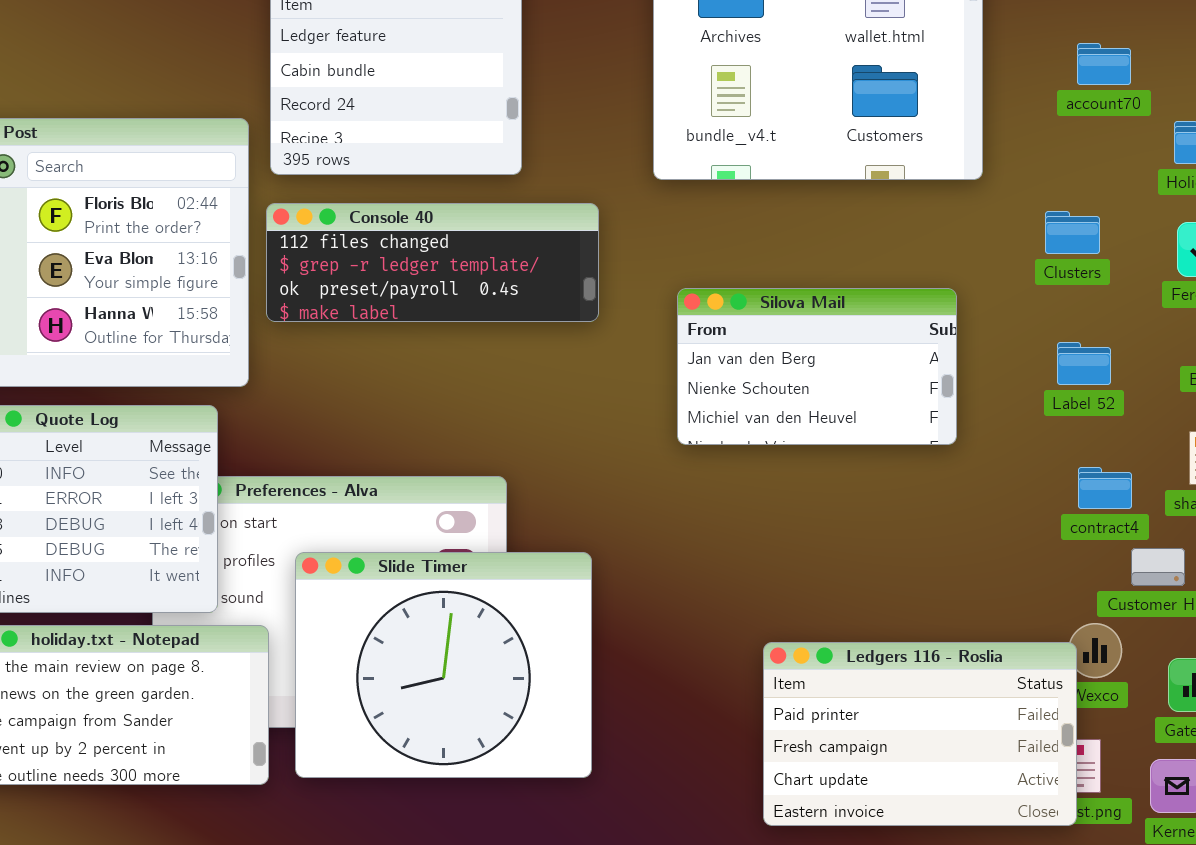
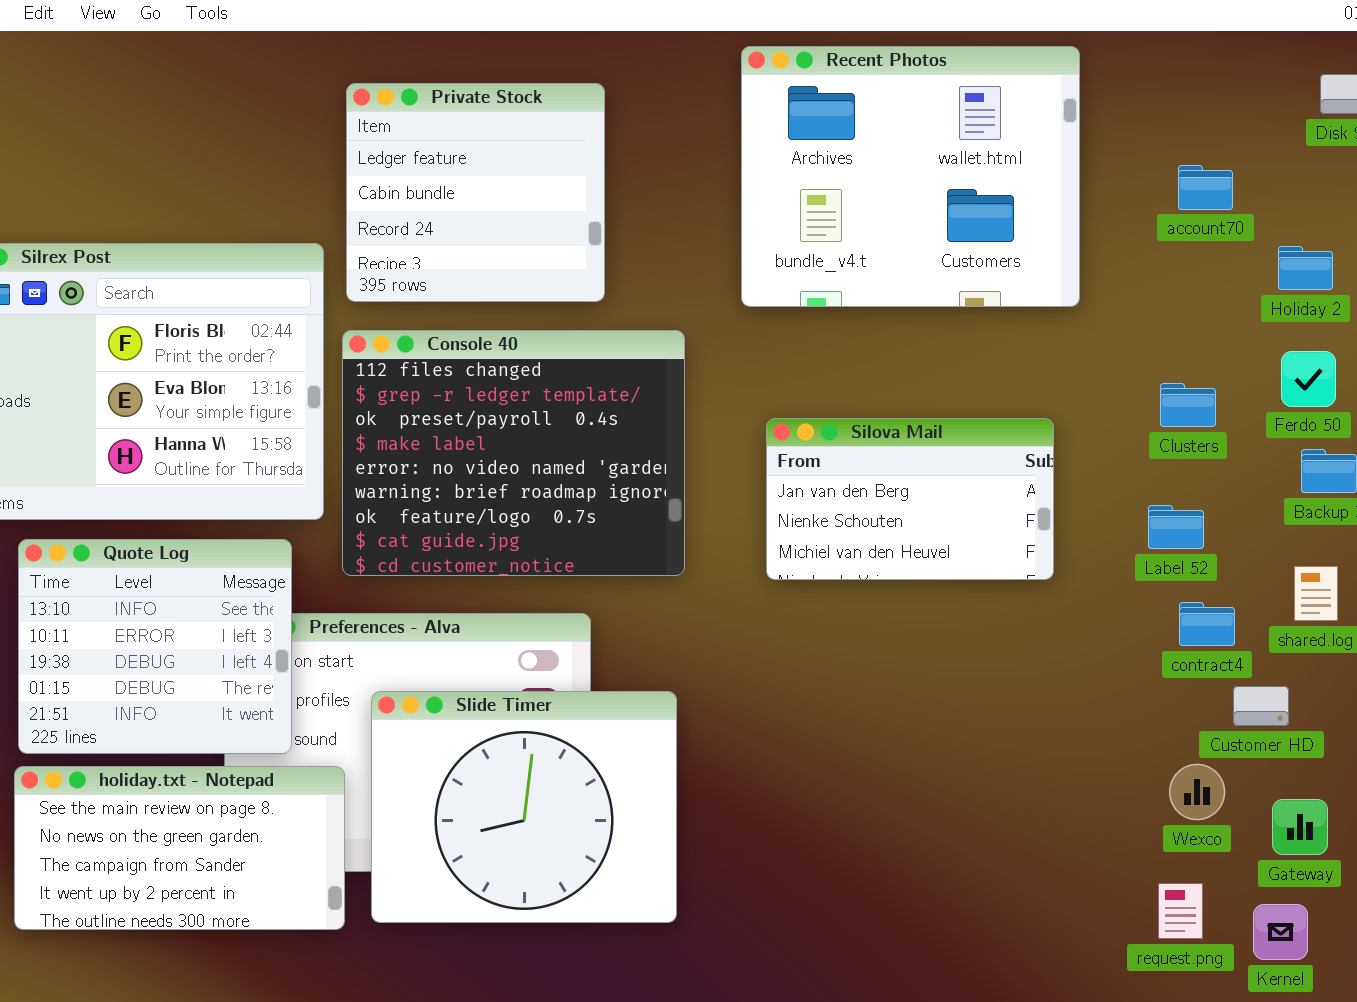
Console 40: [266,203,599,322] -> [342,330,685,576], resized
Clusters: [1045,211,1100,254] -> [1160,383,1216,427], moved
Label 52: [1057,342,1111,385] -> [1148,505,1204,549], moved
Ledgers 116 - Roslia: [763,642,1077,826] -> none, closed

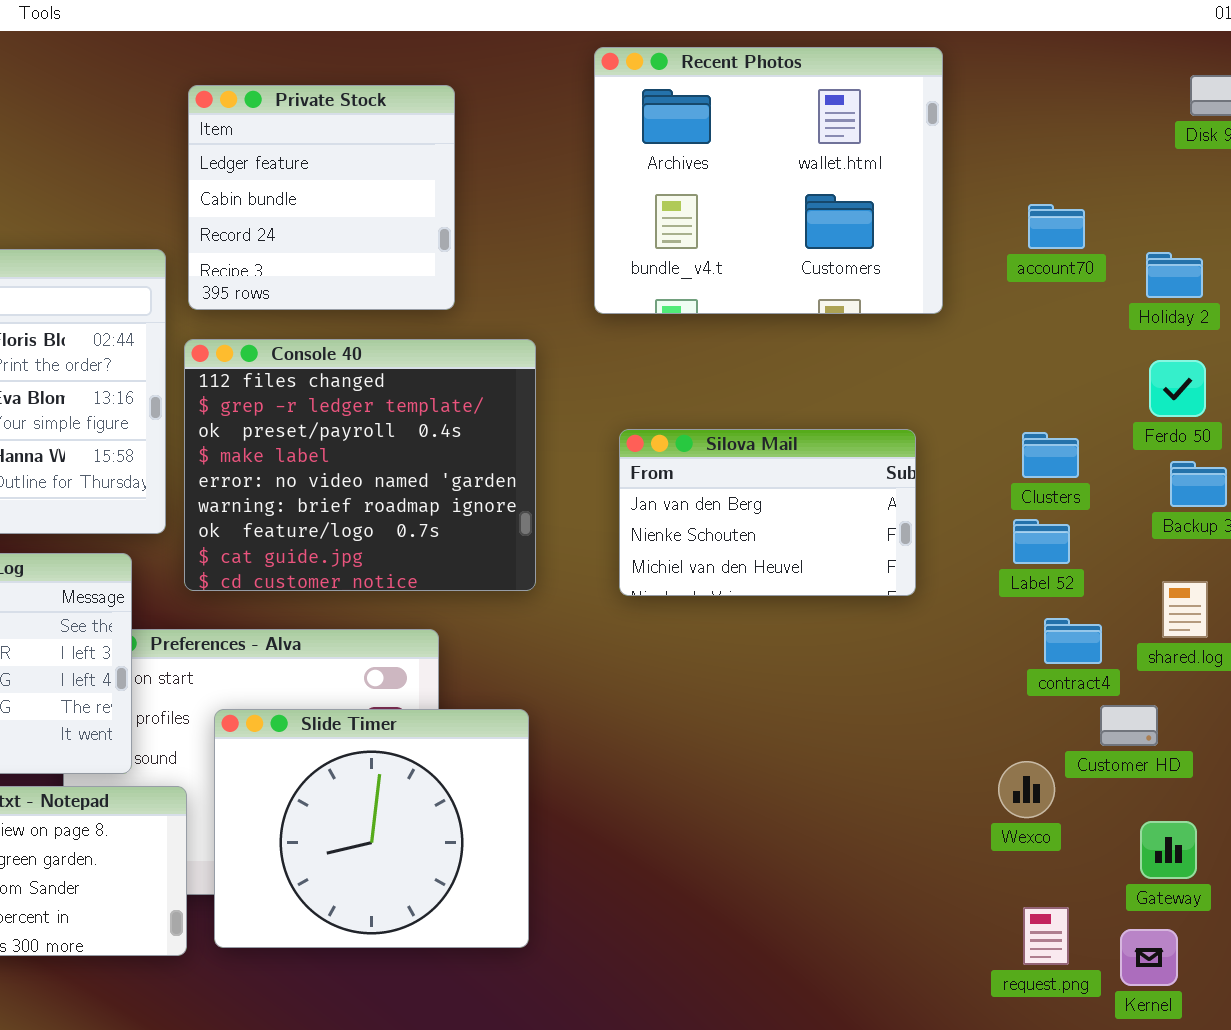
account70: [1178,165,1233,210] -> [1028,204,1085,249], moved
Clusters: [1160,383,1216,427] -> [1022,432,1079,478], moved
Wexco: [1169,764,1225,820] -> [998,761,1055,818], moved

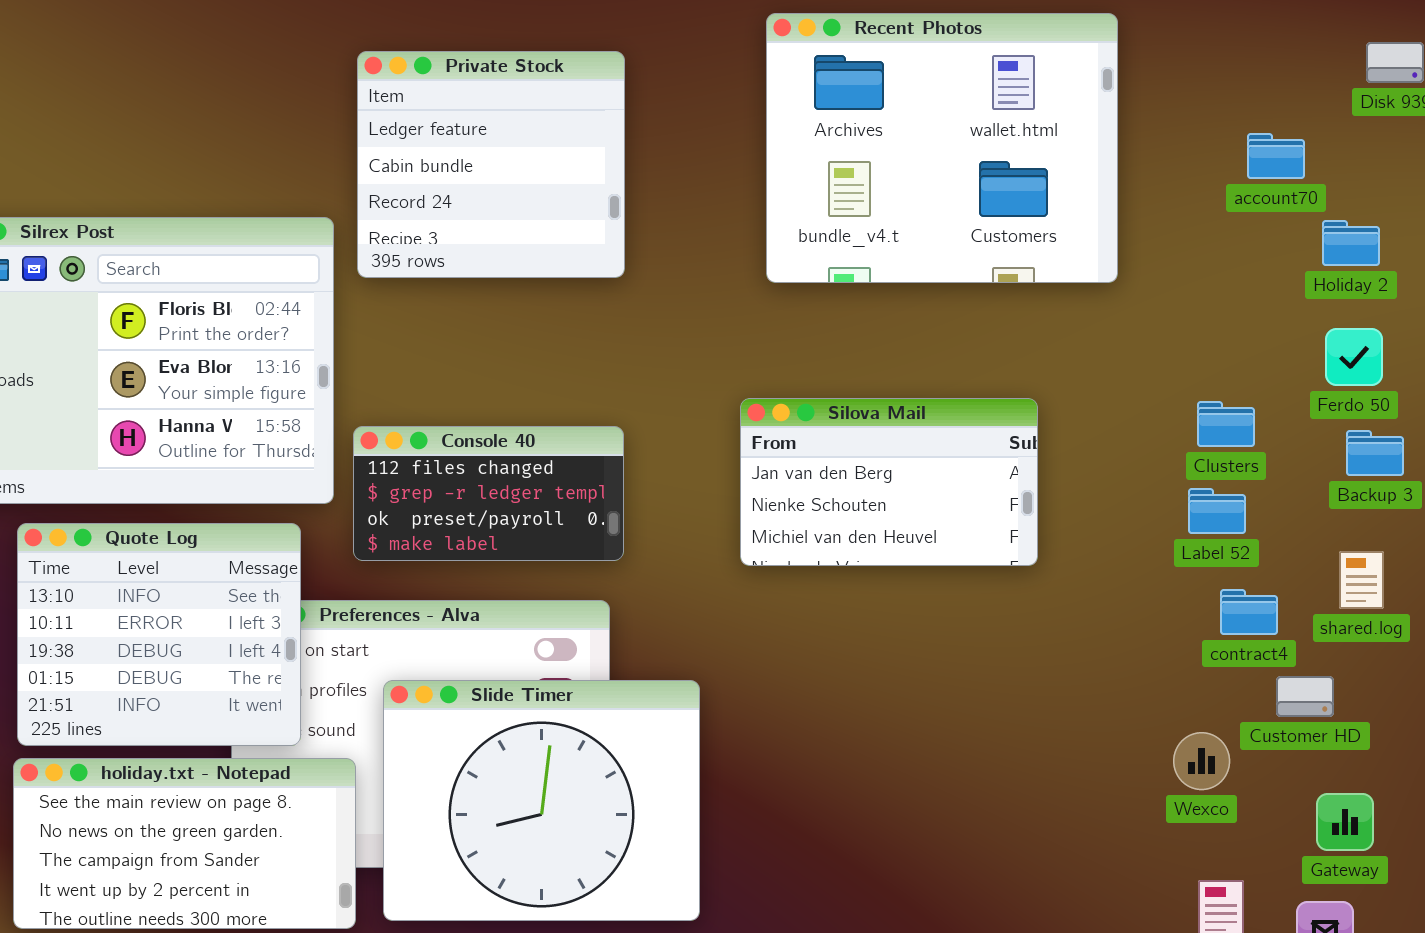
account70: [1028,204,1085,249] -> [1247,133,1305,179], moved
Console 40: [184,339,536,591] -> [353,426,624,561], resized
Silova Mail: [619,429,916,596] -> [740,398,1038,566], moved

